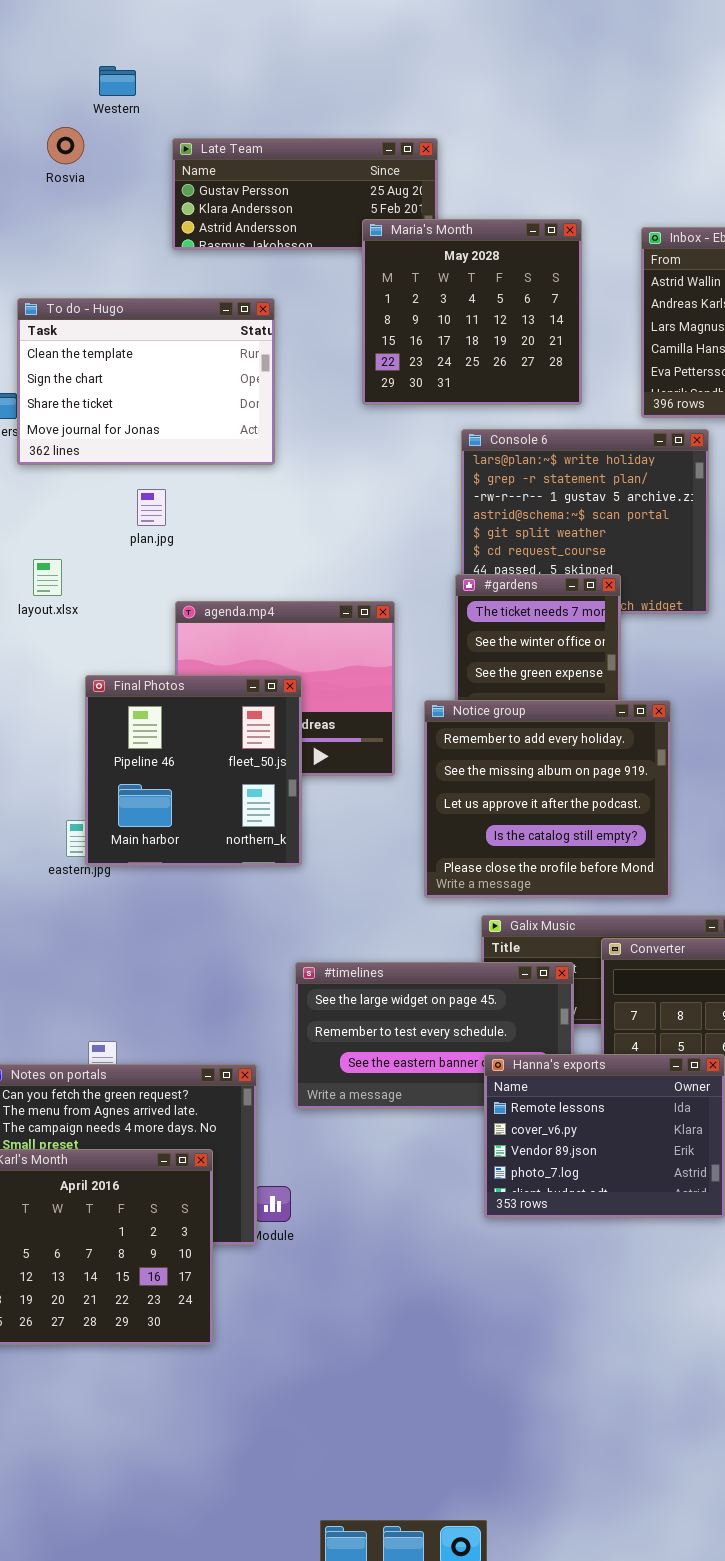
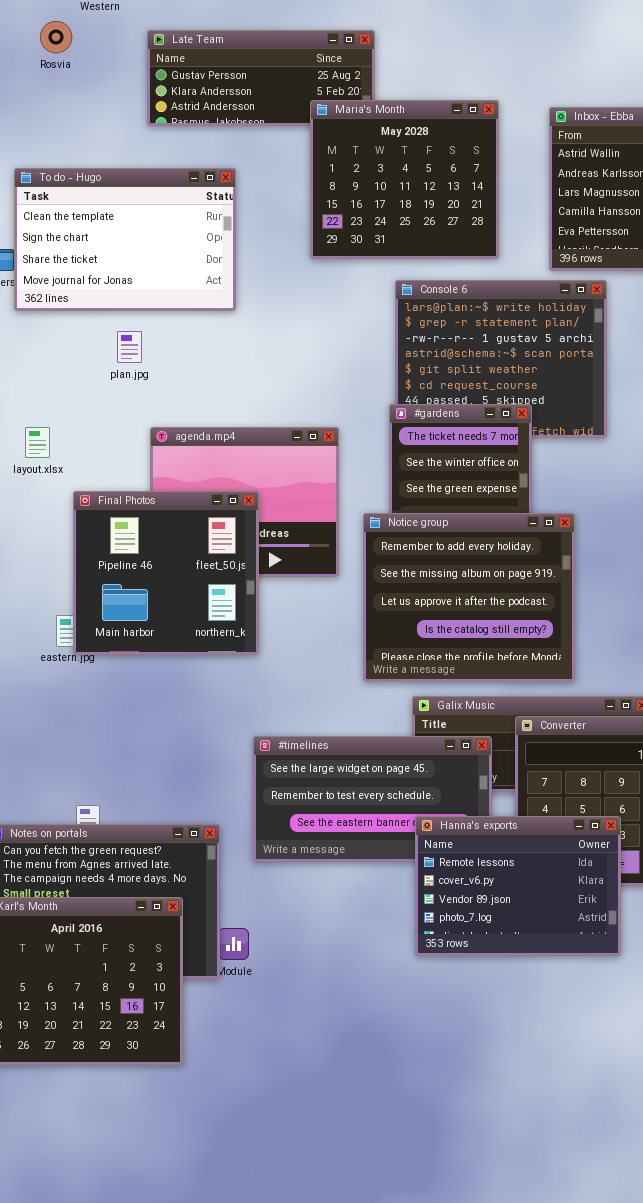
layout.xlsx: [33,559,62,596] -> [25,427,50,458], moved

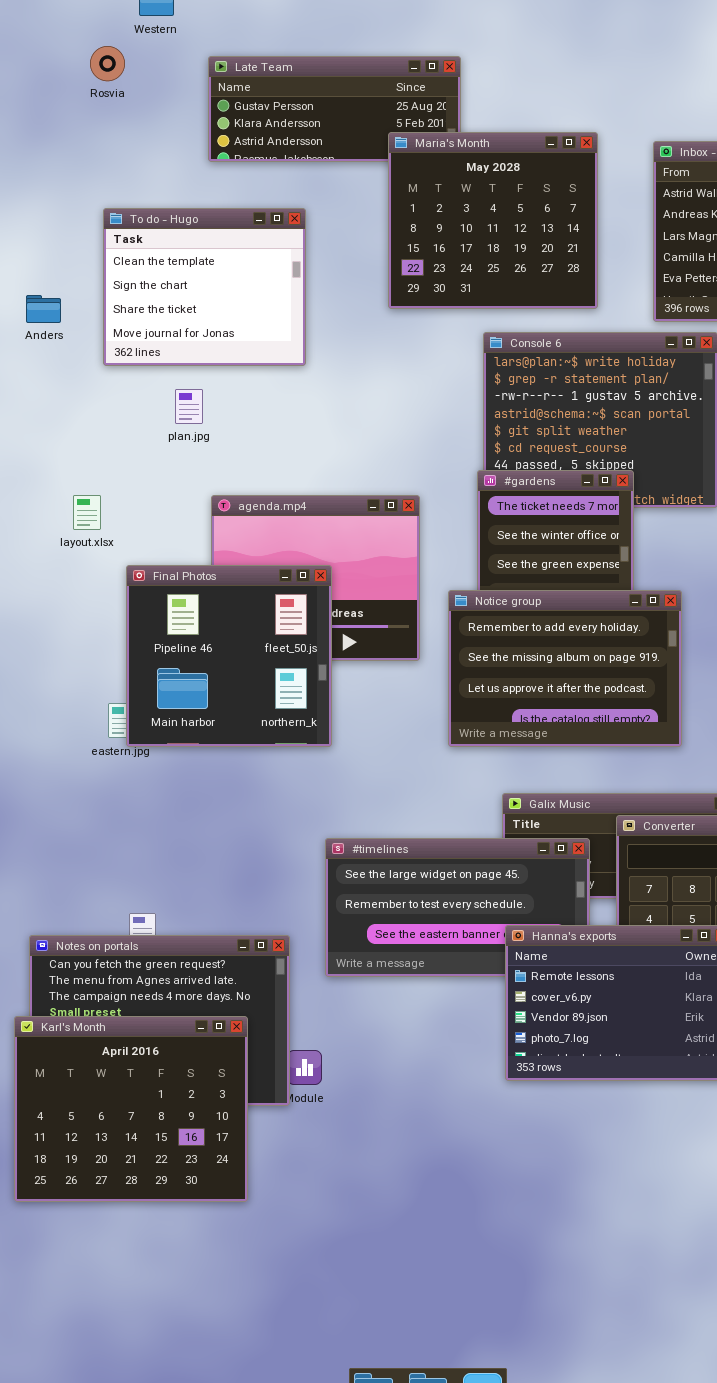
To do - Hugo: [14,168,236,311] -> [103,208,306,366], resized
Notice group: [363,513,575,682] -> [448,590,682,747], resized

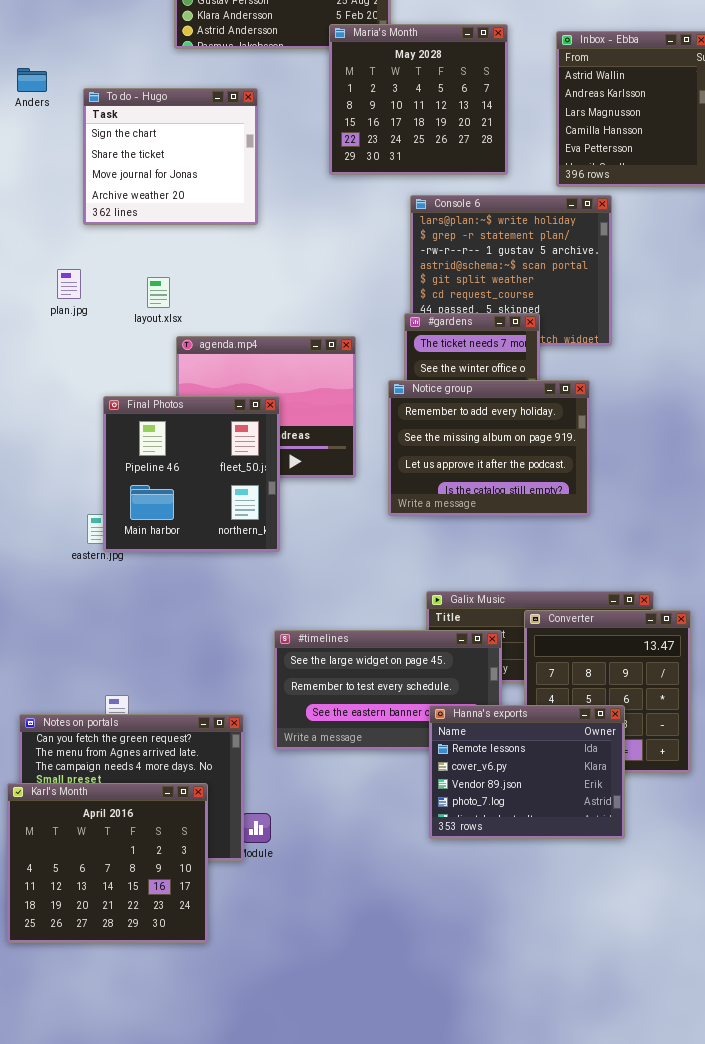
To do - Hugo: [103,208,306,366] -> [83,88,258,225], scrolled down 1 row
Anders: [26,295,61,323] -> [17,68,47,92], moved
plan.jpg: [175,389,203,424] -> [57,269,81,299], moved
layout.xlsx: [73,495,101,530] -> [147,277,170,308], moved
Notice group: [448,590,682,747] -> [388,380,590,516], moved

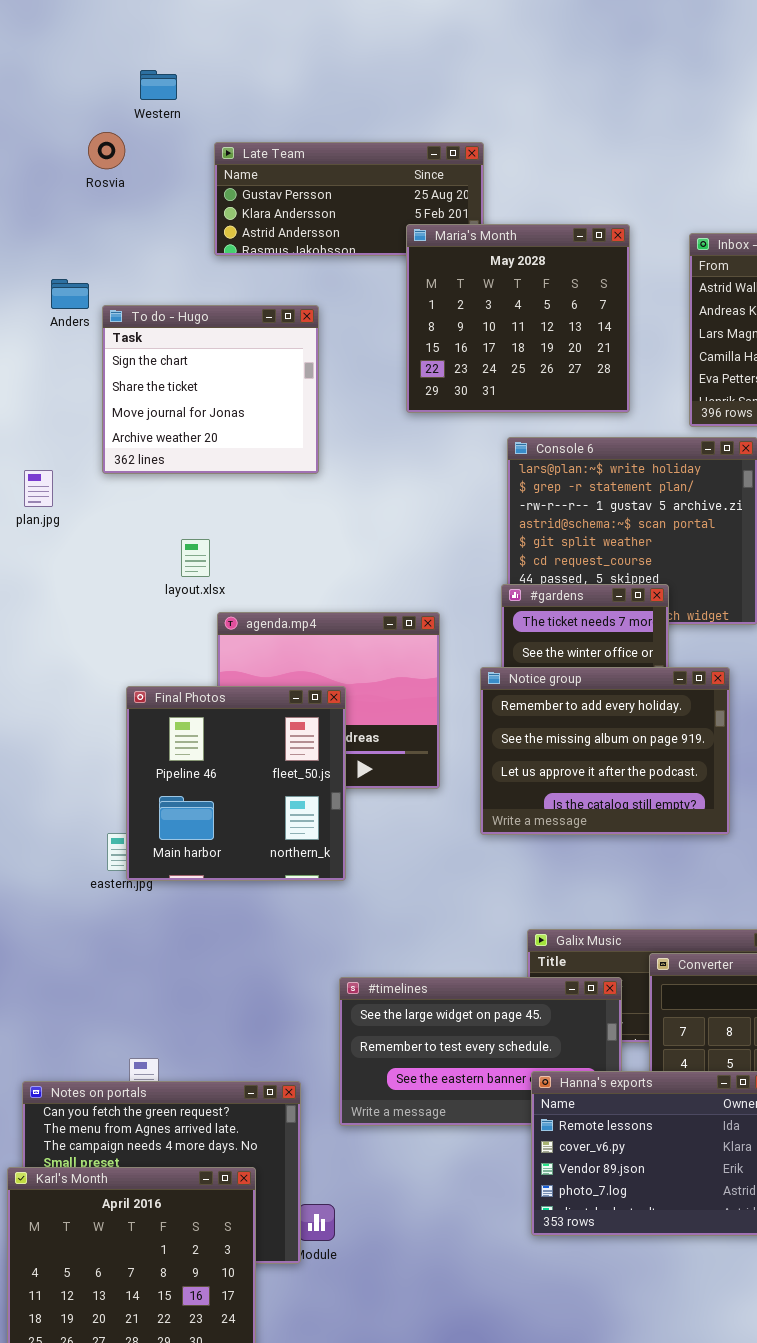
Anders: [17,68,47,92] -> [51,279,89,309], moved
plan.jpg: [57,269,81,299] -> [24,470,53,507], moved

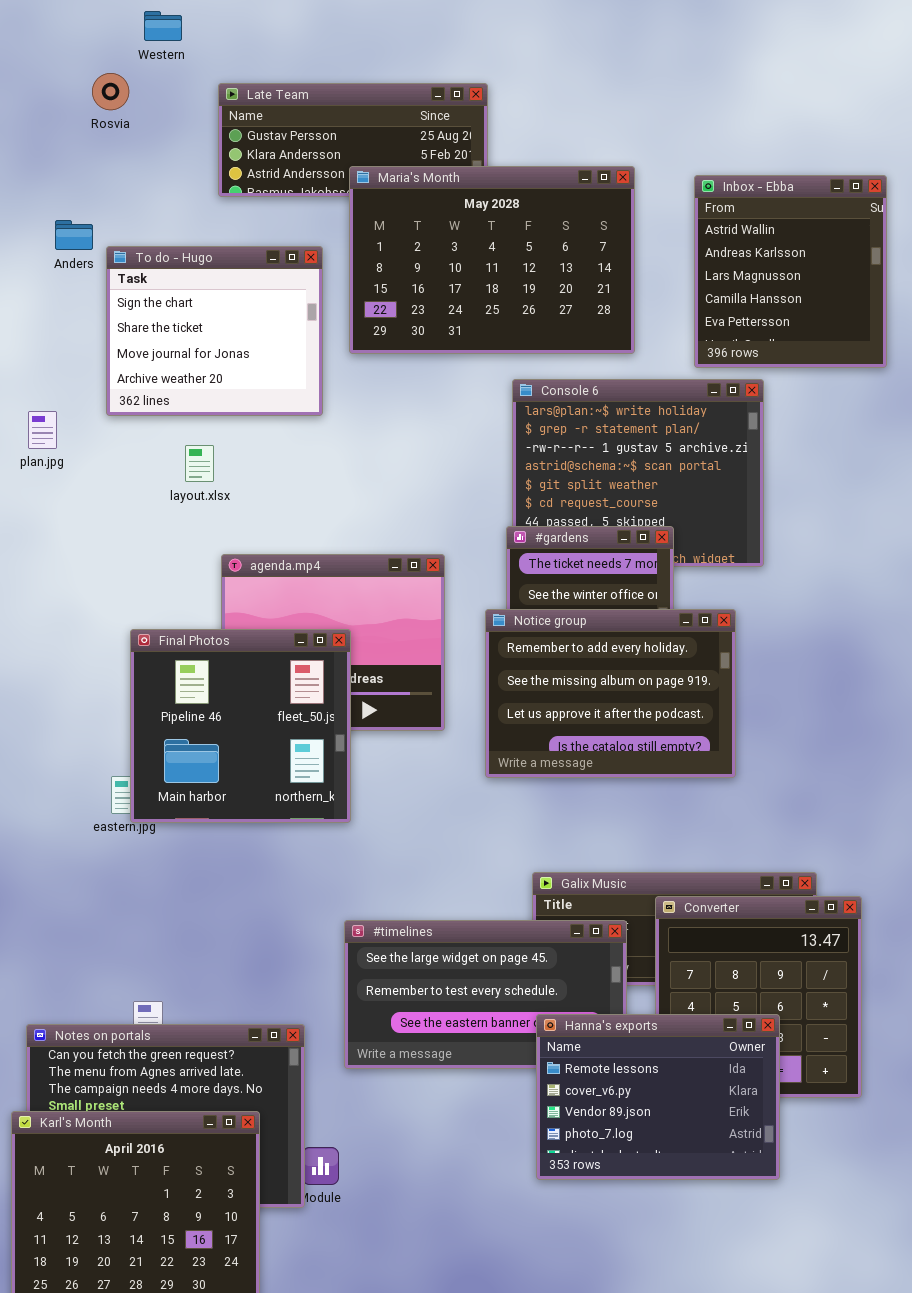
Maria's Month: [406,224,630,413] -> [349,166,635,354], resized
layout.xlsx: [181,539,210,577] -> [185,445,214,482], moved

